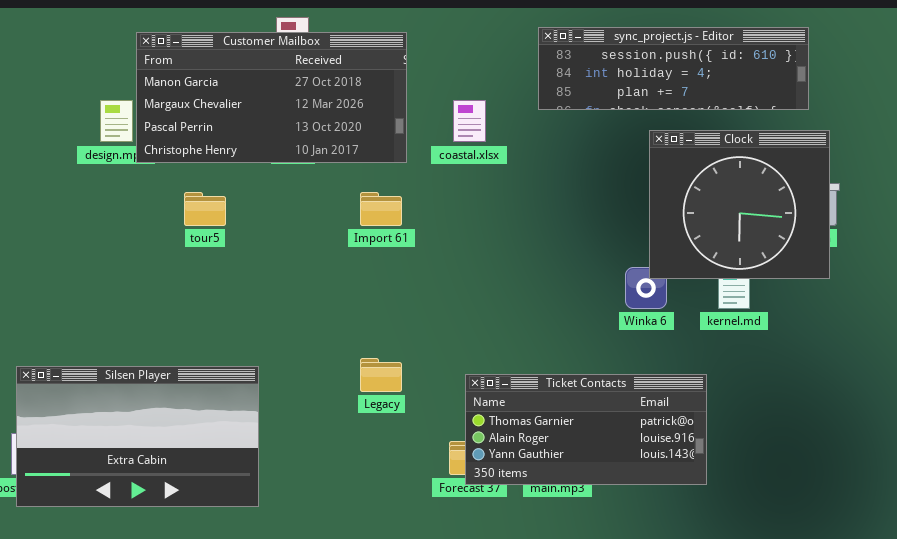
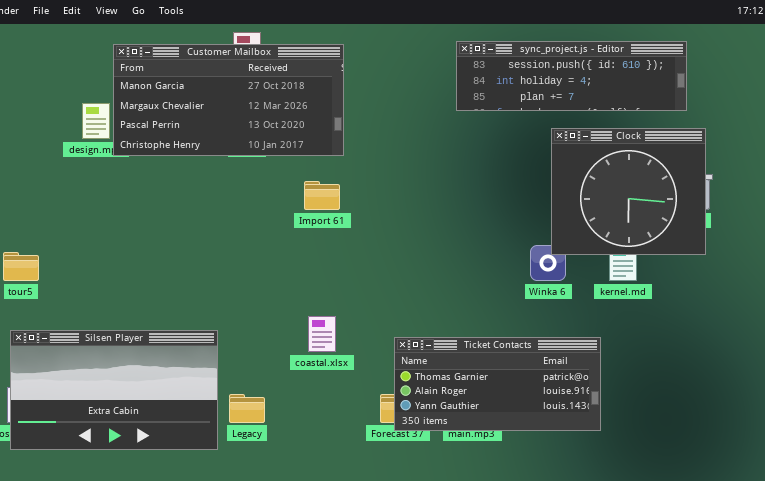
coastal.xlsx: [453,100,486,142] -> [308,316,336,352], moved
tour5: [184,192,226,226] -> [3,252,39,281], moved
Legacy: [360,358,402,392] -> [229,394,265,423], moved

